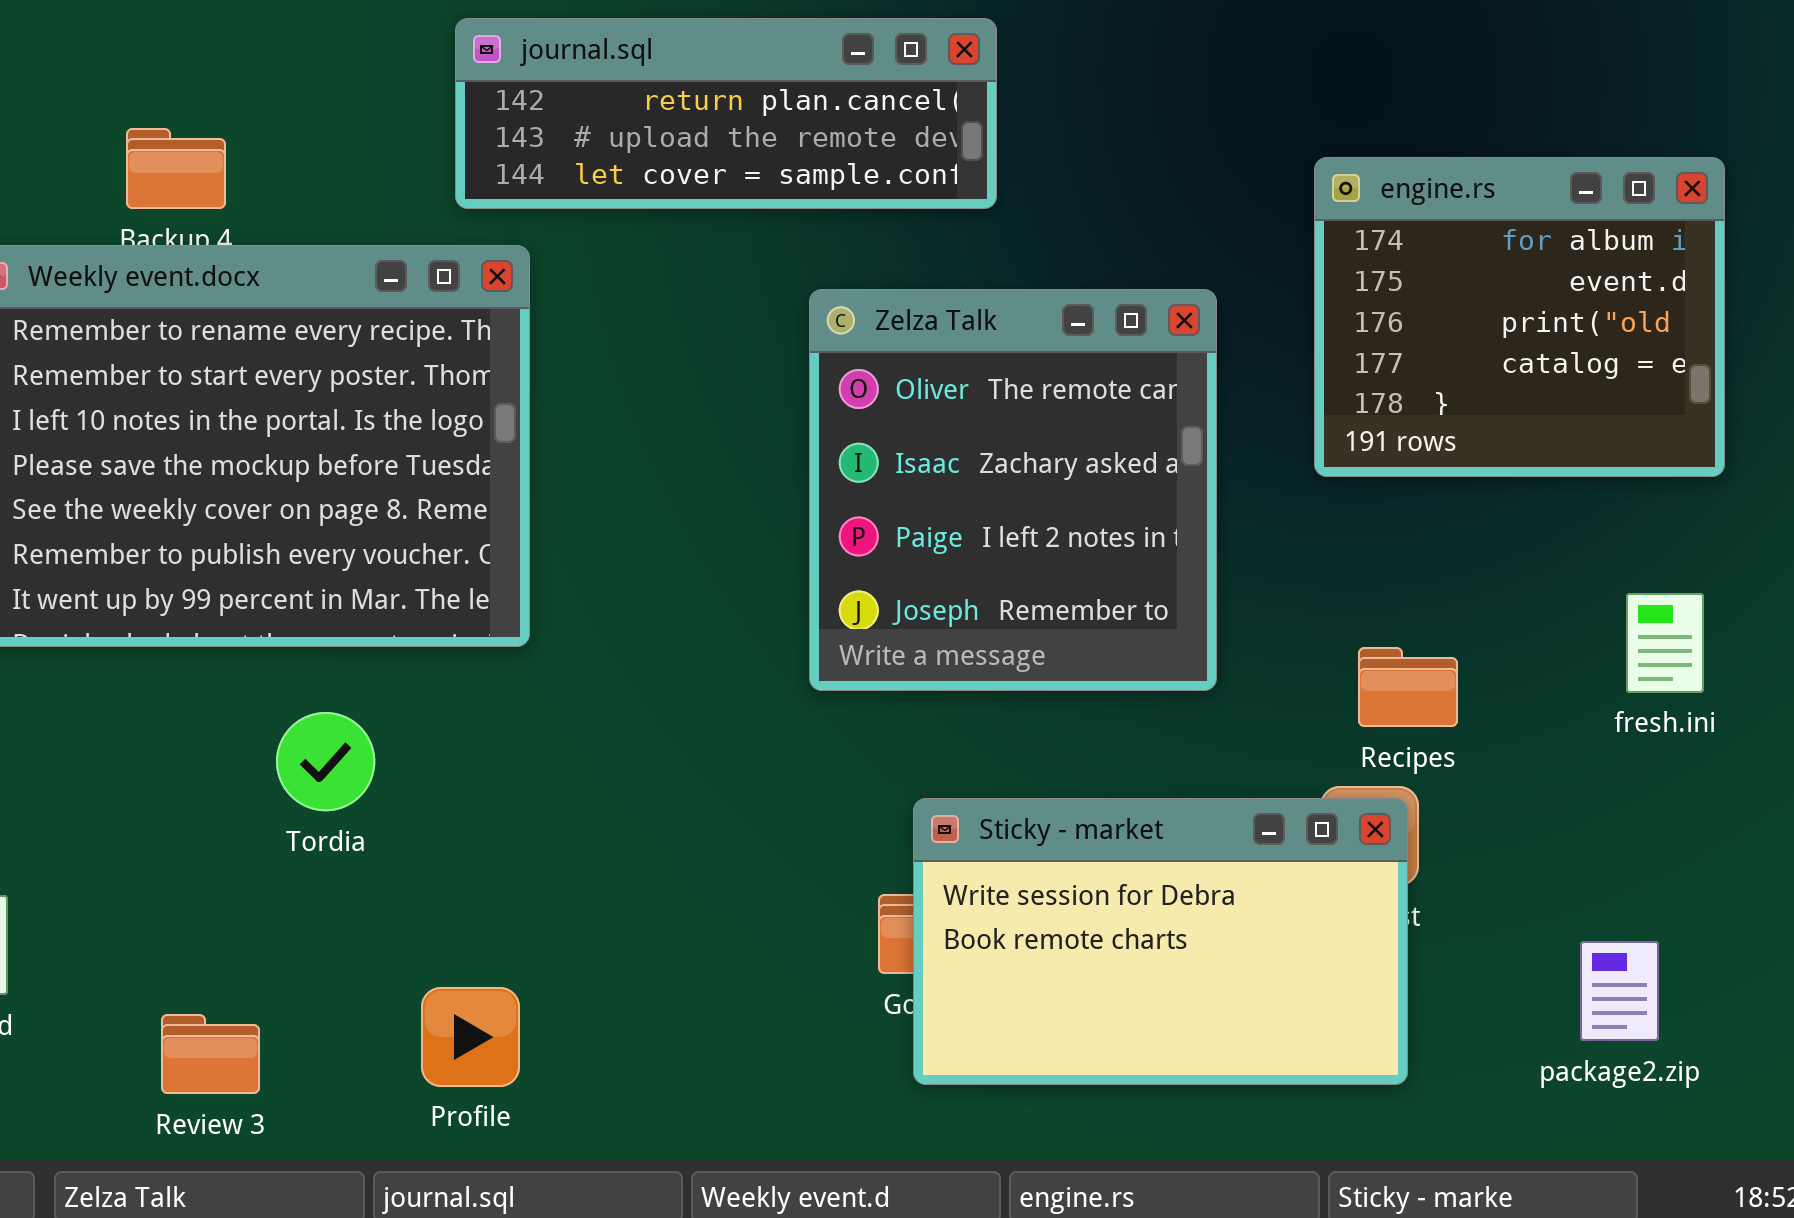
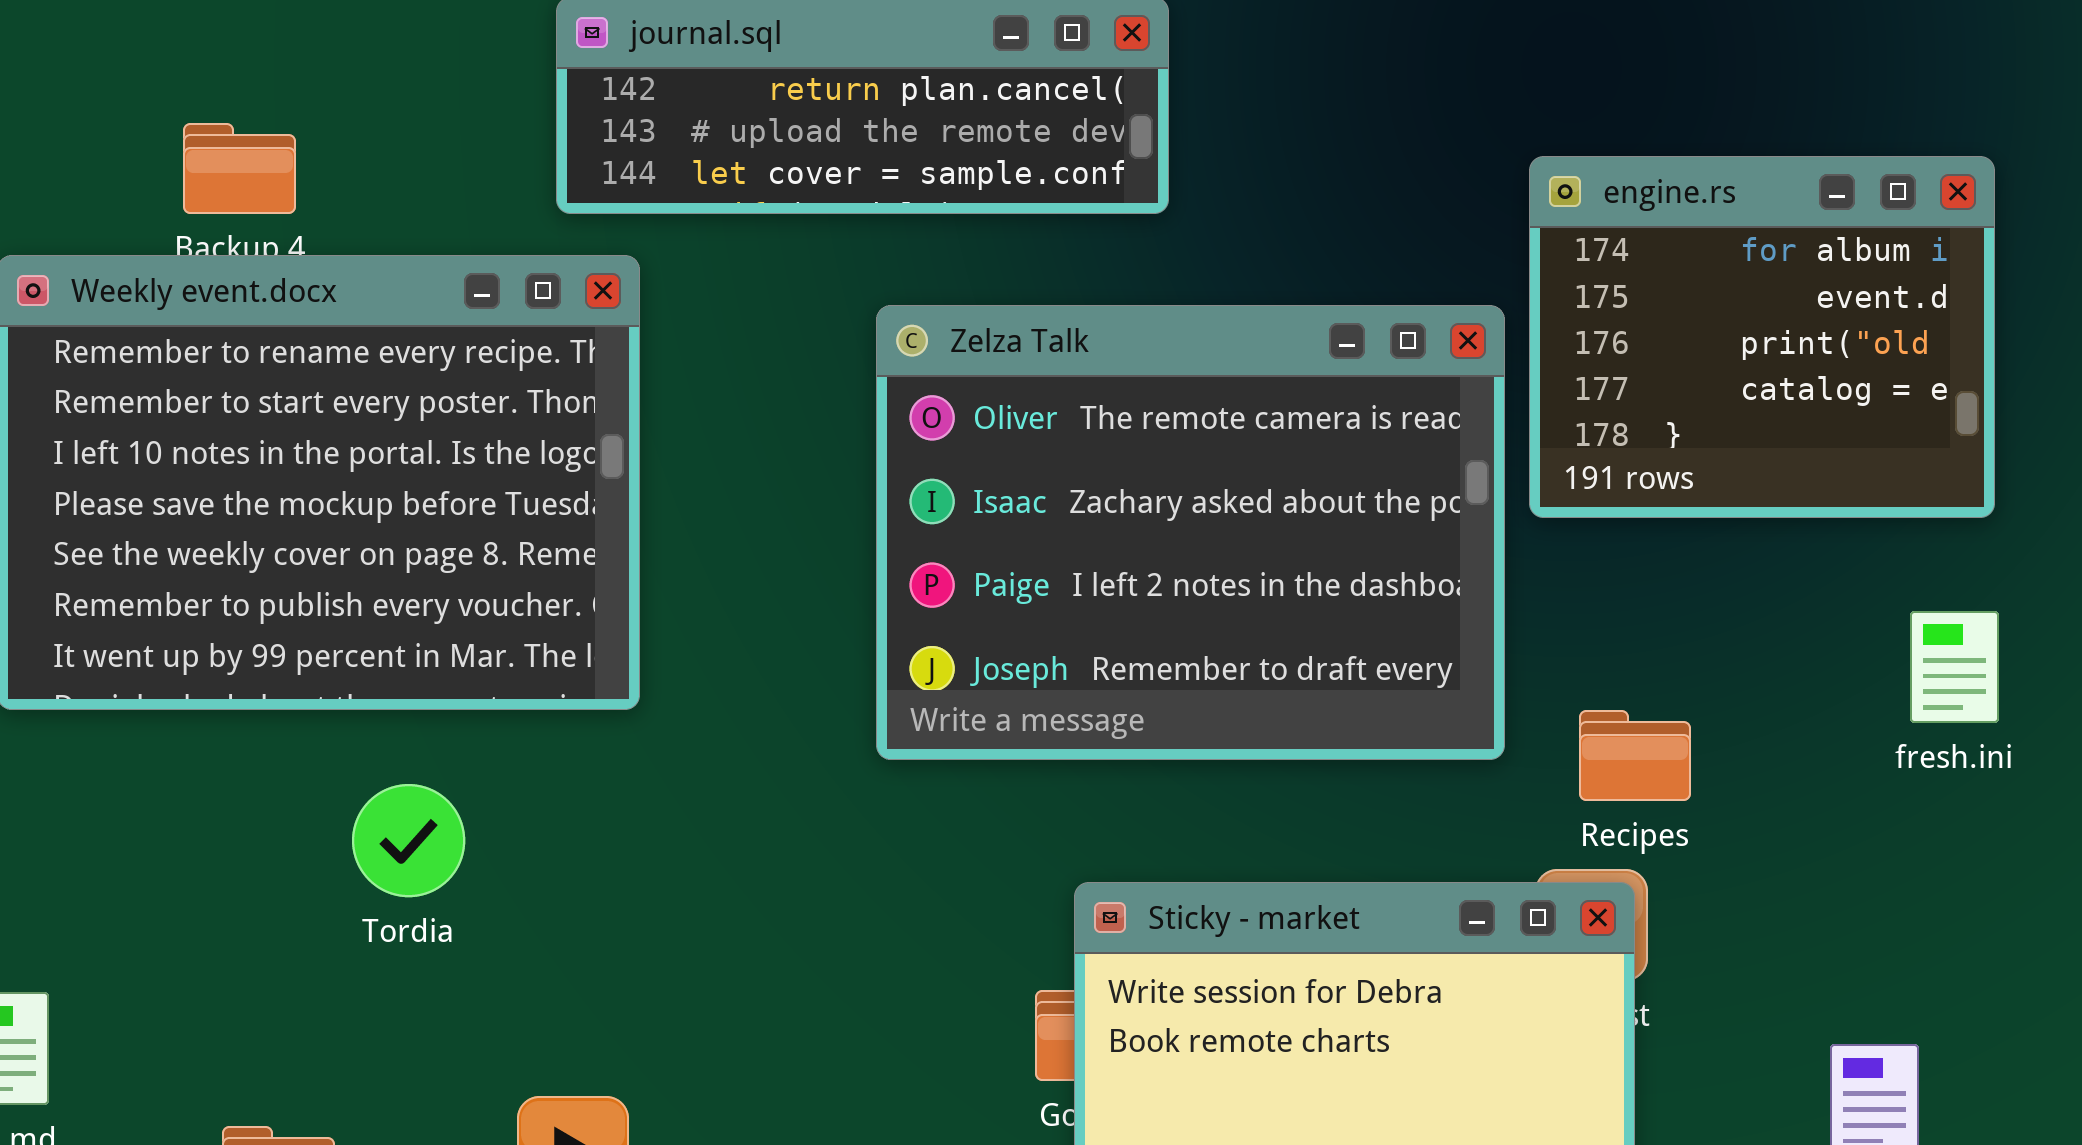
Zelza Talk: [809,289,1217,691] -> [876,305,1505,760], moved, resized
fresh.ini: [1626,593,1704,693] -> [1910,611,1999,723], moved

